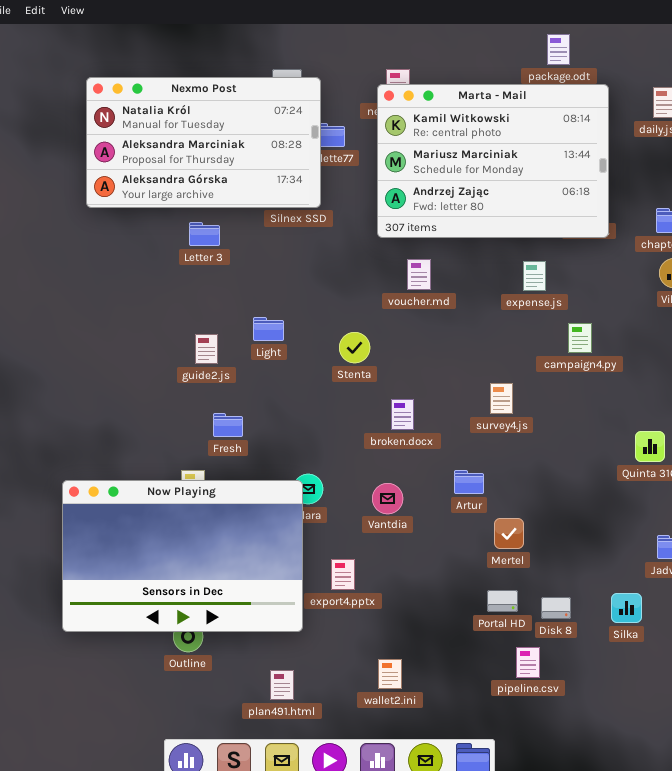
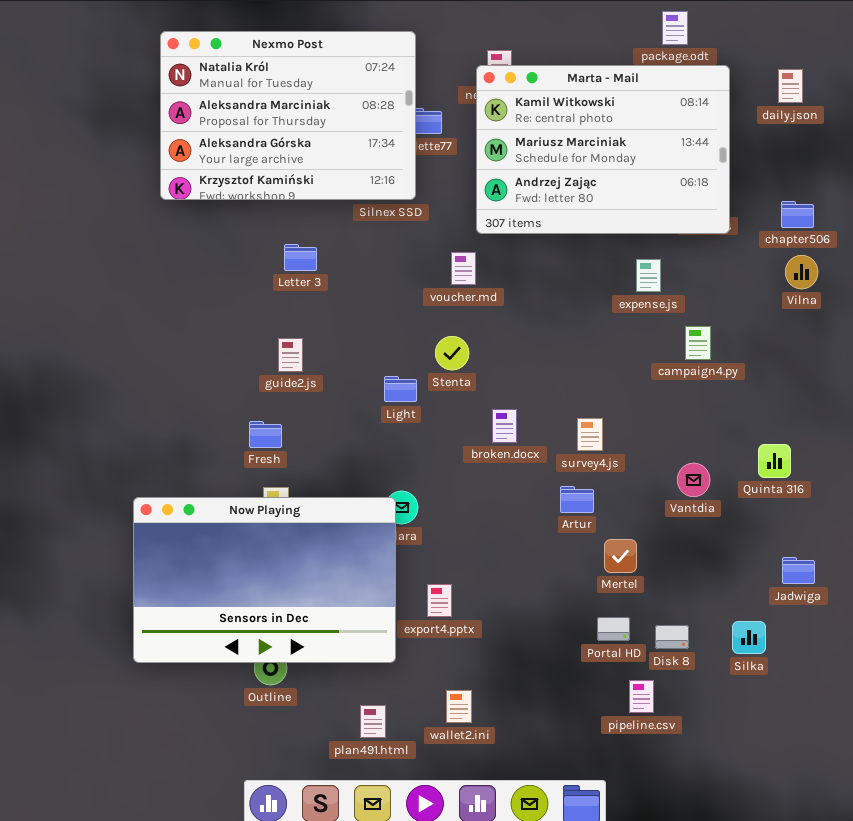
Nexmo Post: [86,77,321,208] -> [160,31,416,200], resized
Letter 3: [189,222,220,246] -> [284,244,317,271], moved
voucher.md: [407,259,431,290] -> [451,252,476,285], moved
Light: [253,317,284,341] -> [384,376,417,402], moved
survey4.js: [490,383,513,414] -> [577,418,603,451], moved
Fresh: [213,413,243,437] -> [249,421,282,448], moved
Vantdia: [372,483,403,514] -> [677,463,710,497], moved
wallet2.ini: [378,659,402,689] -> [446,690,472,723], moved

